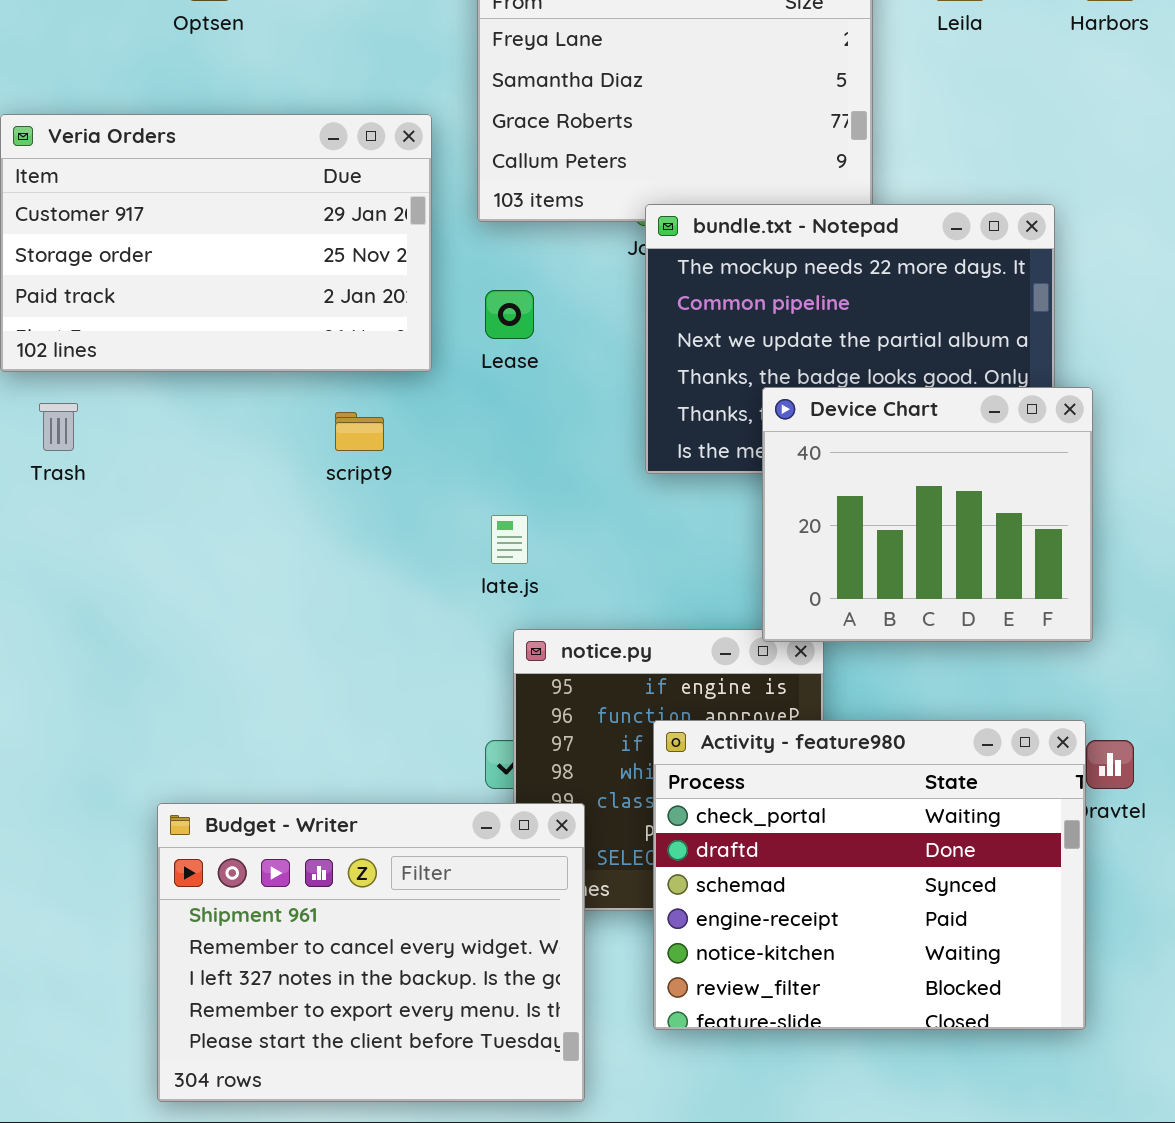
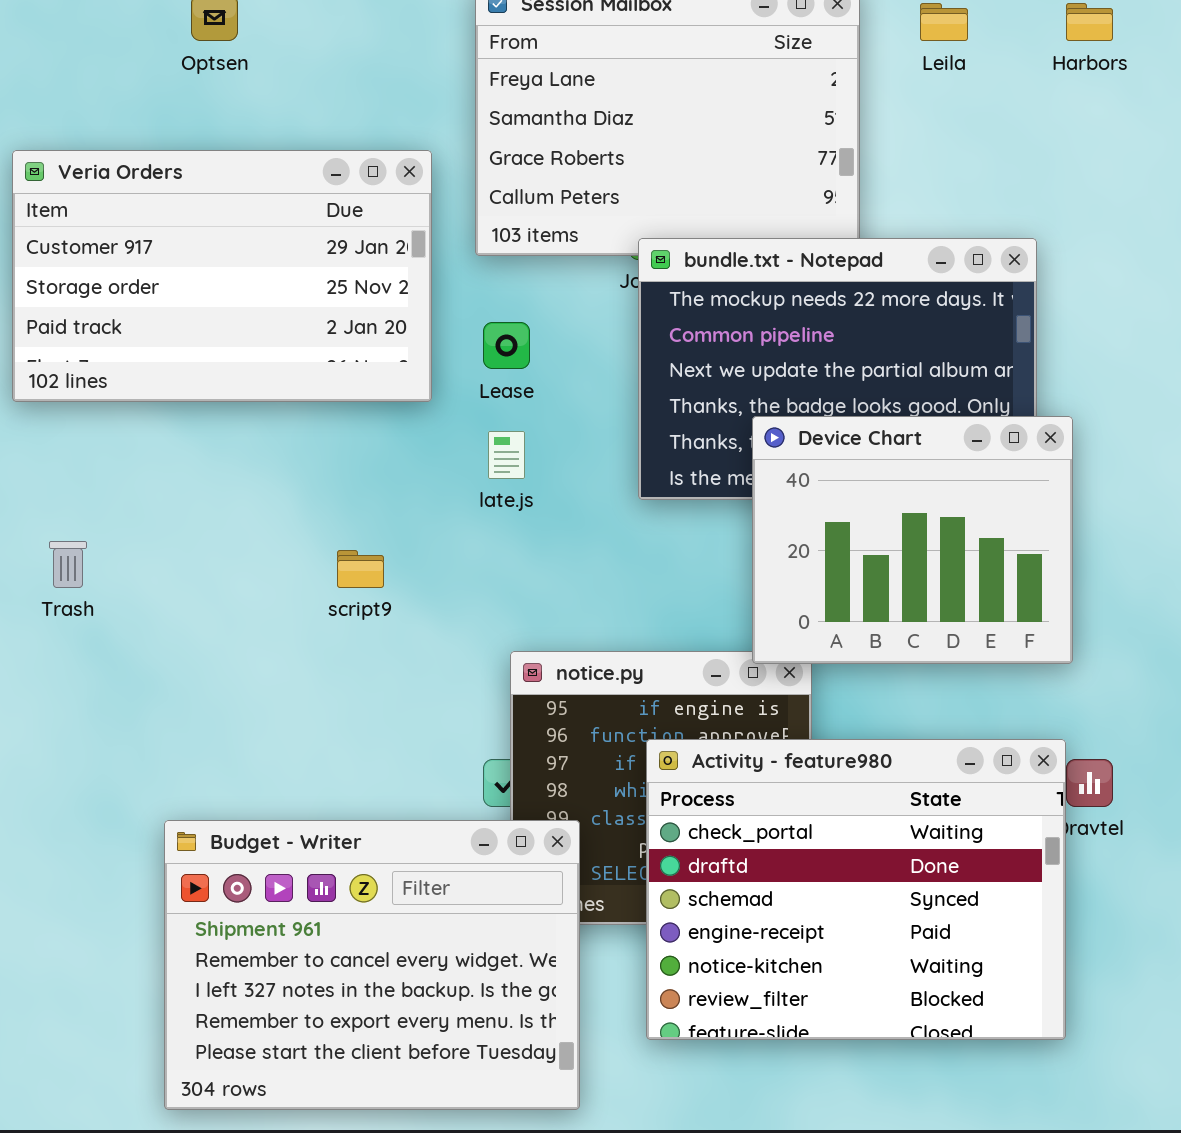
Trash: [39,403,78,451] -> [49,541,87,588], moved
script9: [335,412,384,451] -> [337,550,384,588], moved
late.js: [491,515,528,564] -> [488,431,525,479], moved

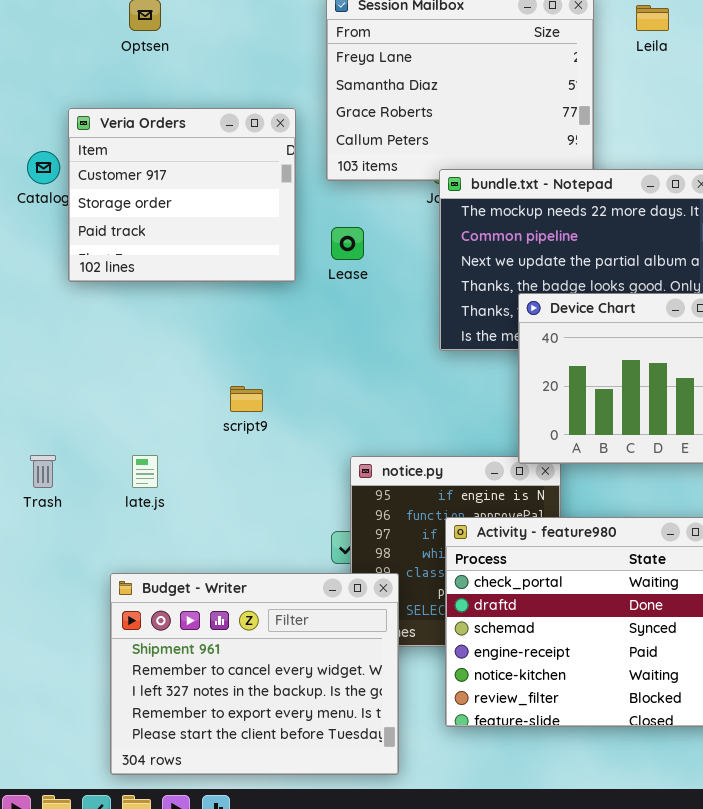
Veria Orders: [12,150,432,402] -> [68,108,296,282], resized
late.js: [488,431,525,479] -> [132,455,158,488], moved
Trash: [49,541,87,588] -> [30,455,56,488], moved

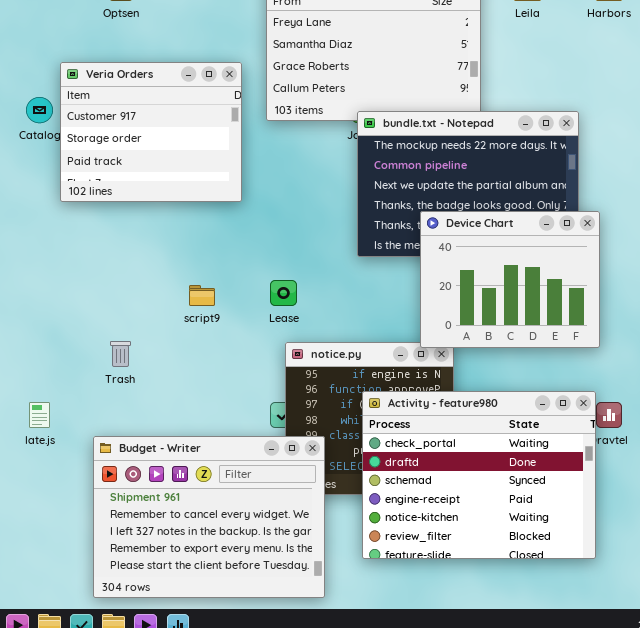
Lease: [331,227,364,260] -> [270,280,297,306], moved
Trash: [30,455,56,488] -> [110,341,131,367], moved
late.js: [132,455,158,488] -> [29,402,50,428], moved

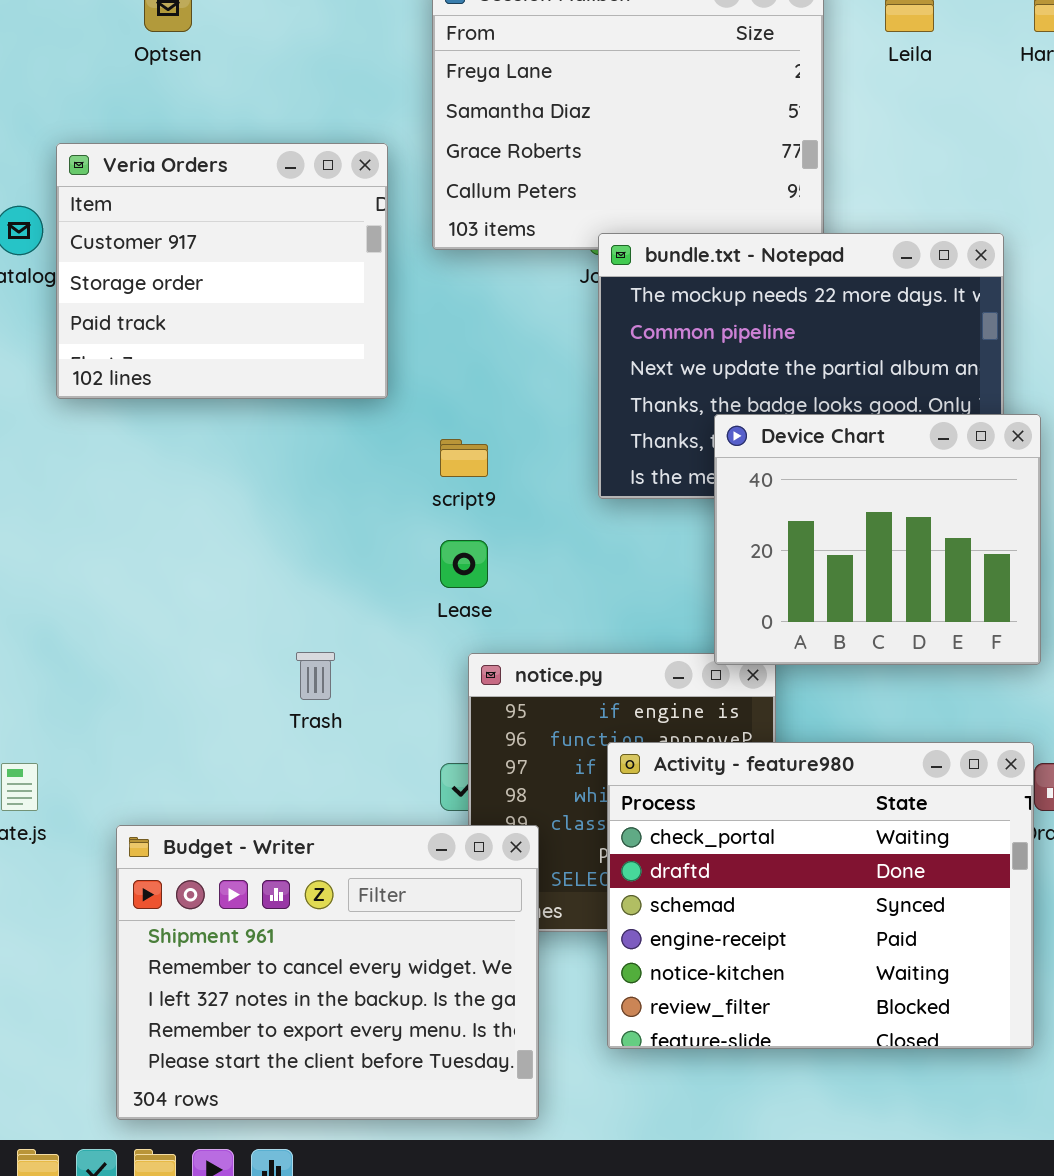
script9: [189,285,215,306] -> [440,439,488,477], moved
Trash: [110,341,131,367] -> [296,652,335,700], moved

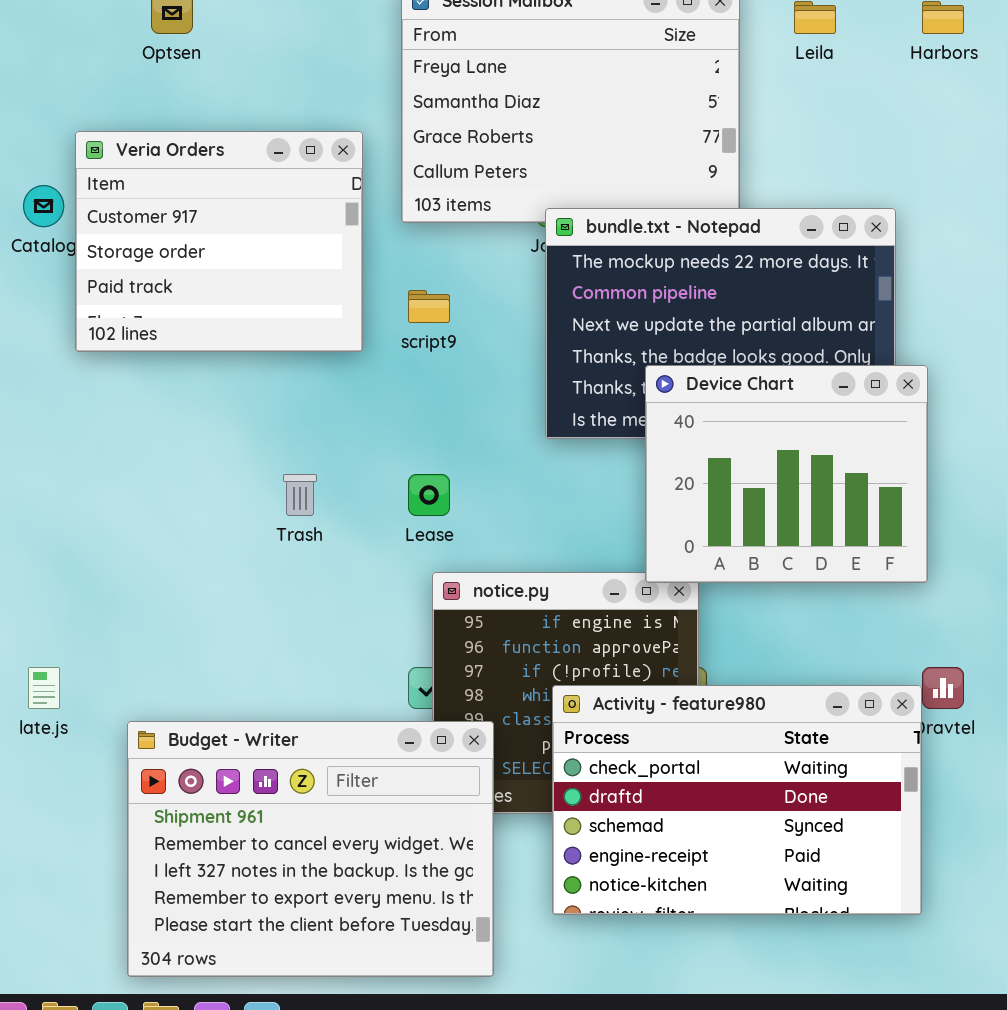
script9: [440,439,488,477] -> [408,290,450,323], moved
Trash: [296,652,335,700] -> [283,474,317,516], moved
Activity - feature980: [607,742,1034,1049] -> [552,685,922,915], resized

